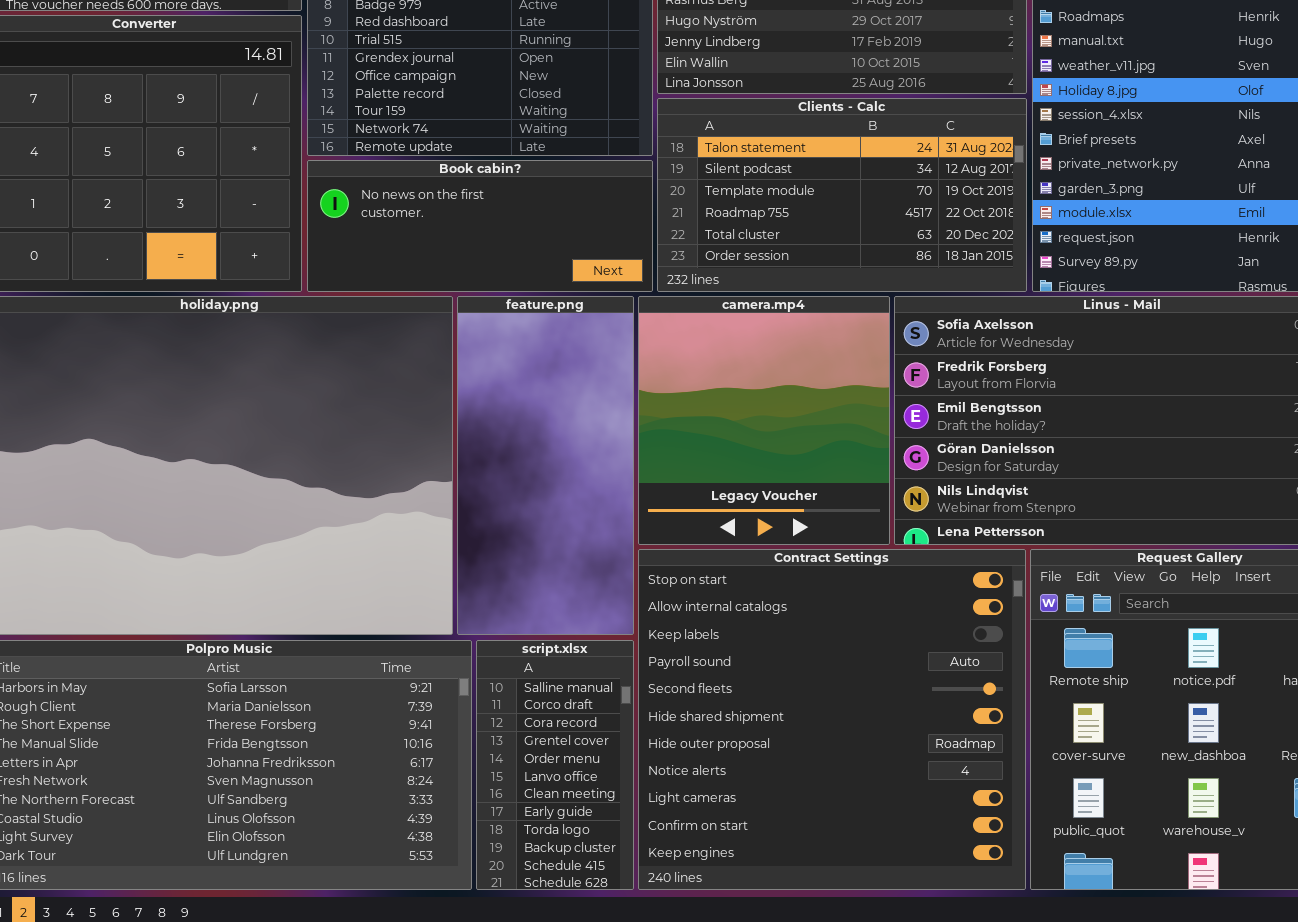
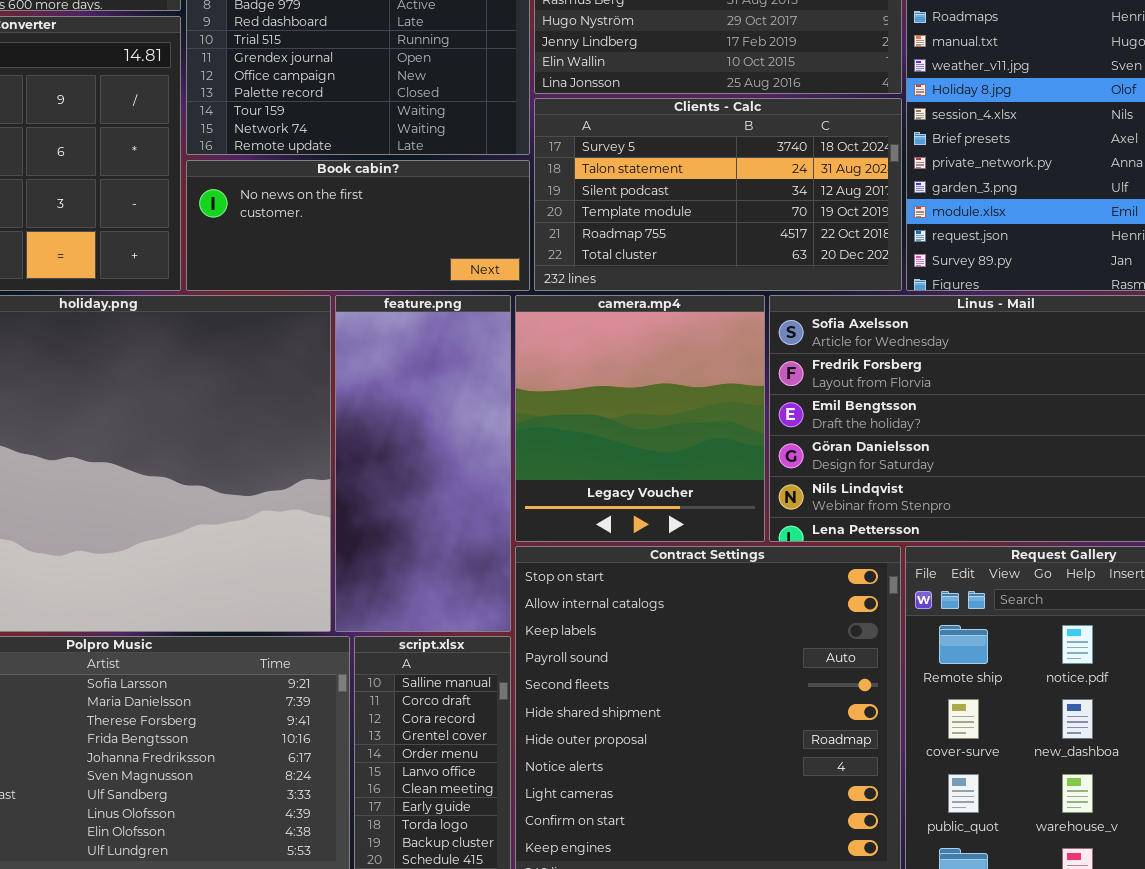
Clients - Calc: [657,98,1027,292] -> [534,98,902,291], scrolled up 1 row

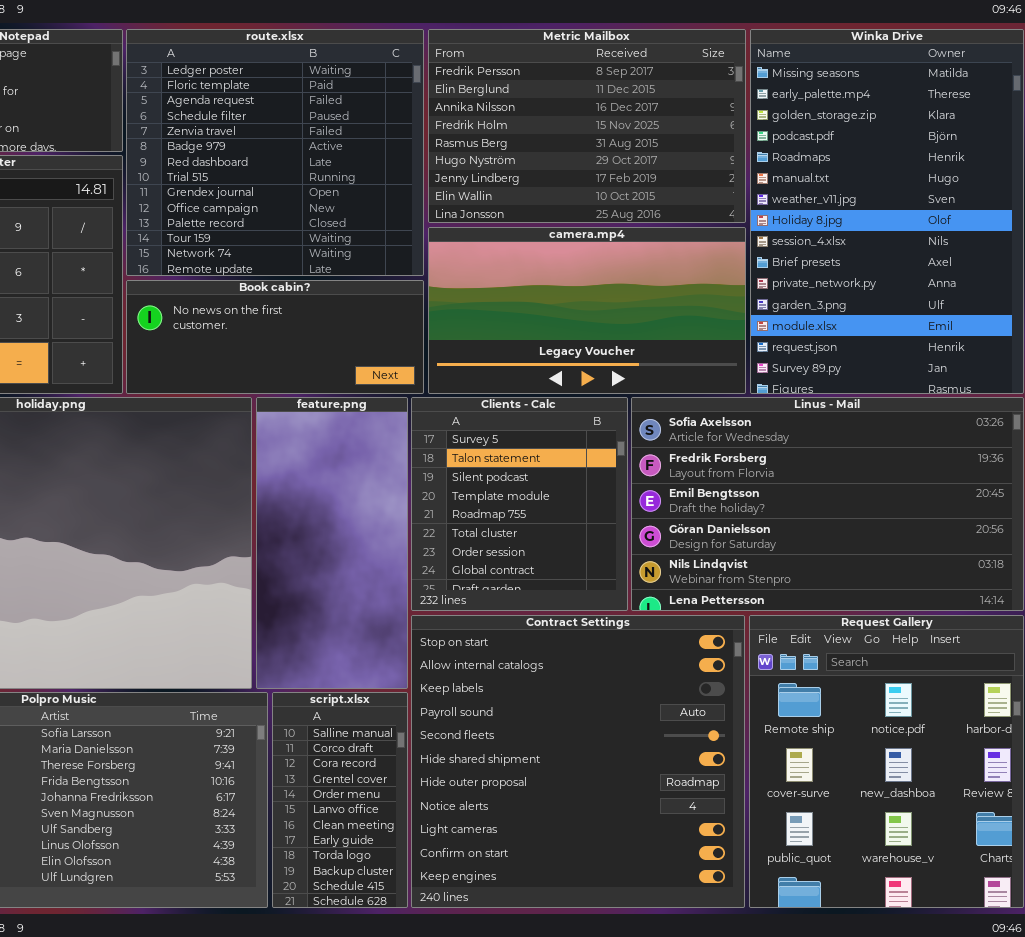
Clients - Calc: [534,98,902,291] -> [411,397,628,611], moved, resized
camera.mp4: [515,295,765,542] -> [428,227,746,394], moved, resized

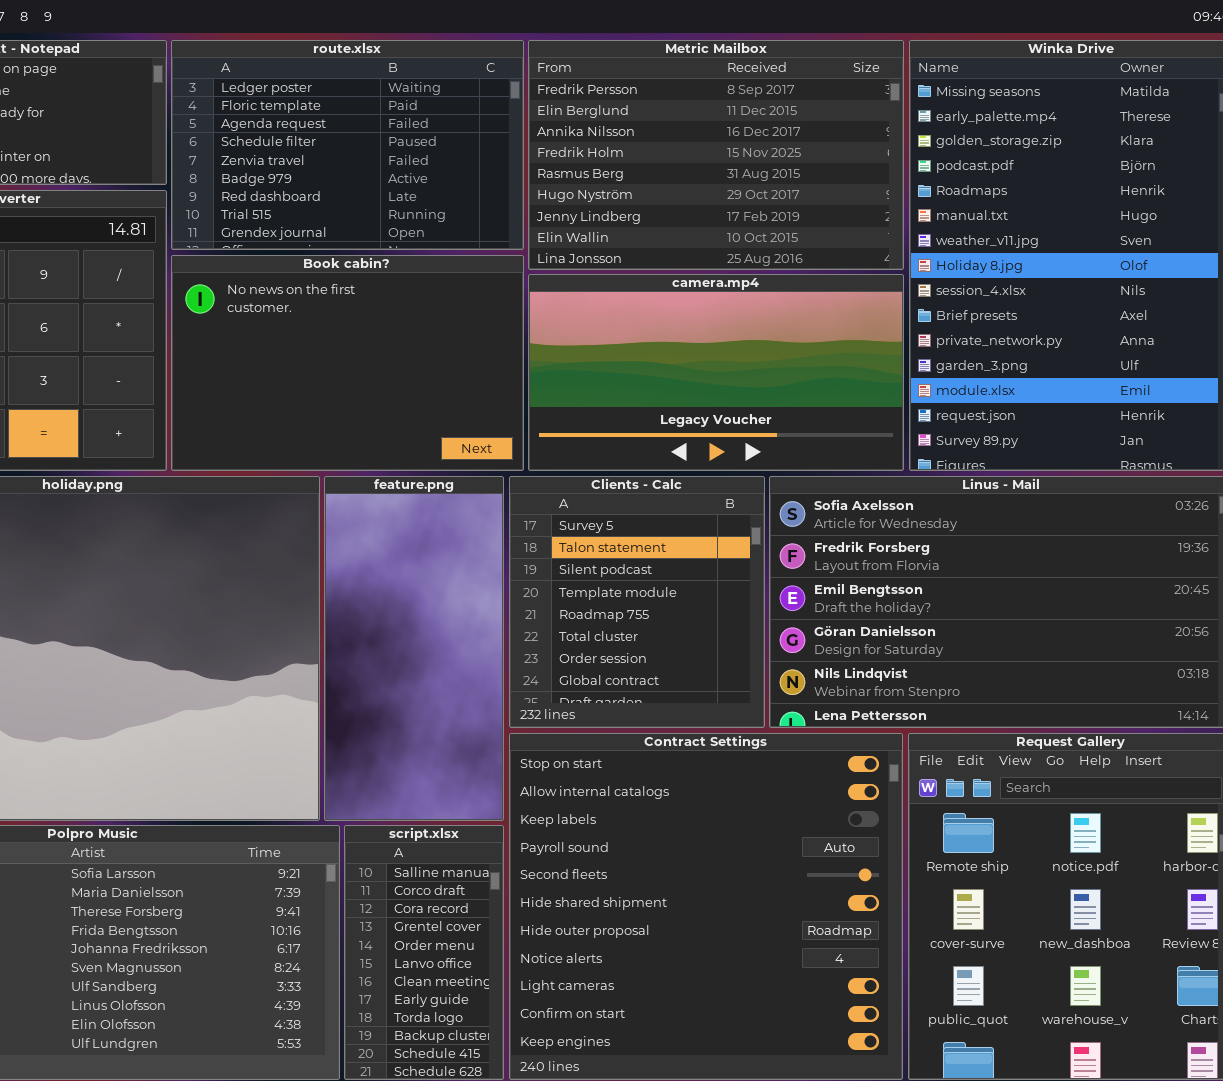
route.xlsx: [126,29,424,276] -> [171,40,524,250], resized
Book cabin?: [126,280,424,394] -> [171,255,524,471], resized

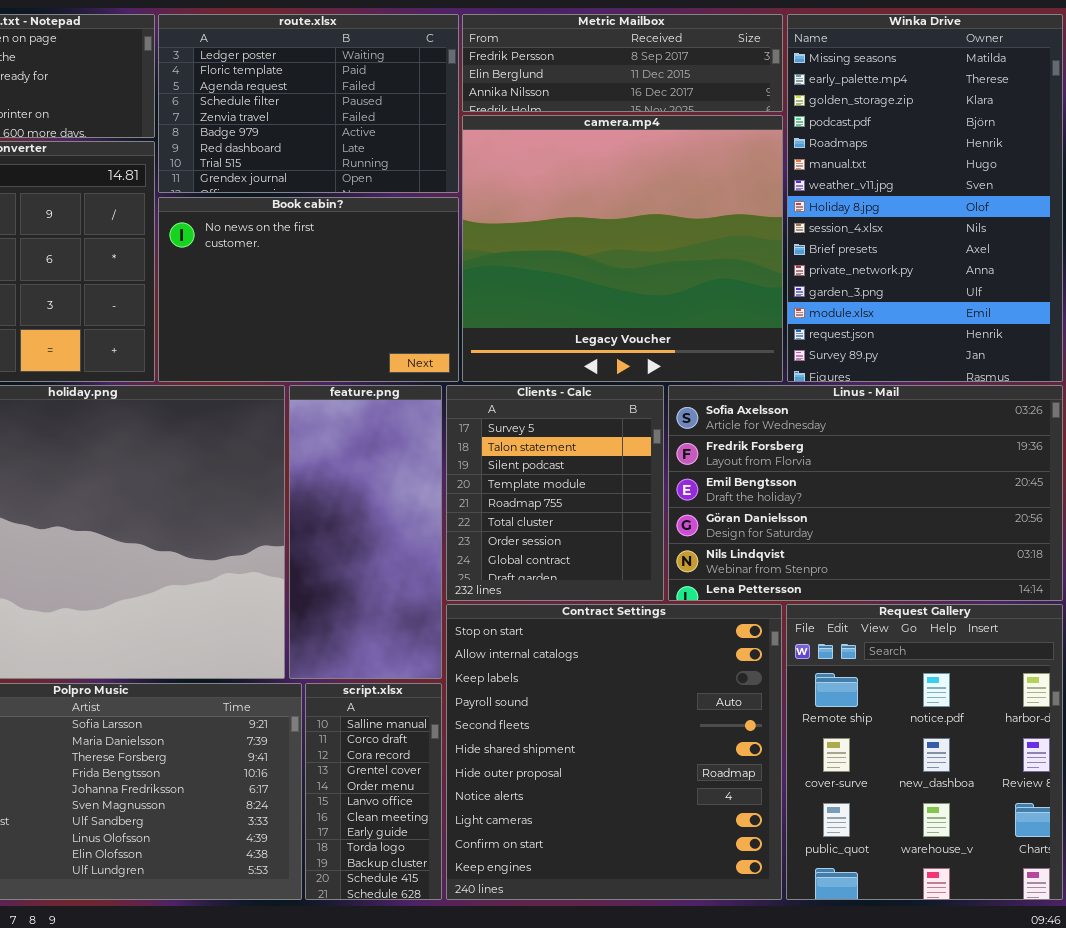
Metric Mailbox: [528,40,904,270] -> [462,14,783,112], resized
camera.mp4: [528,274,904,471] -> [462,115,783,382], resized

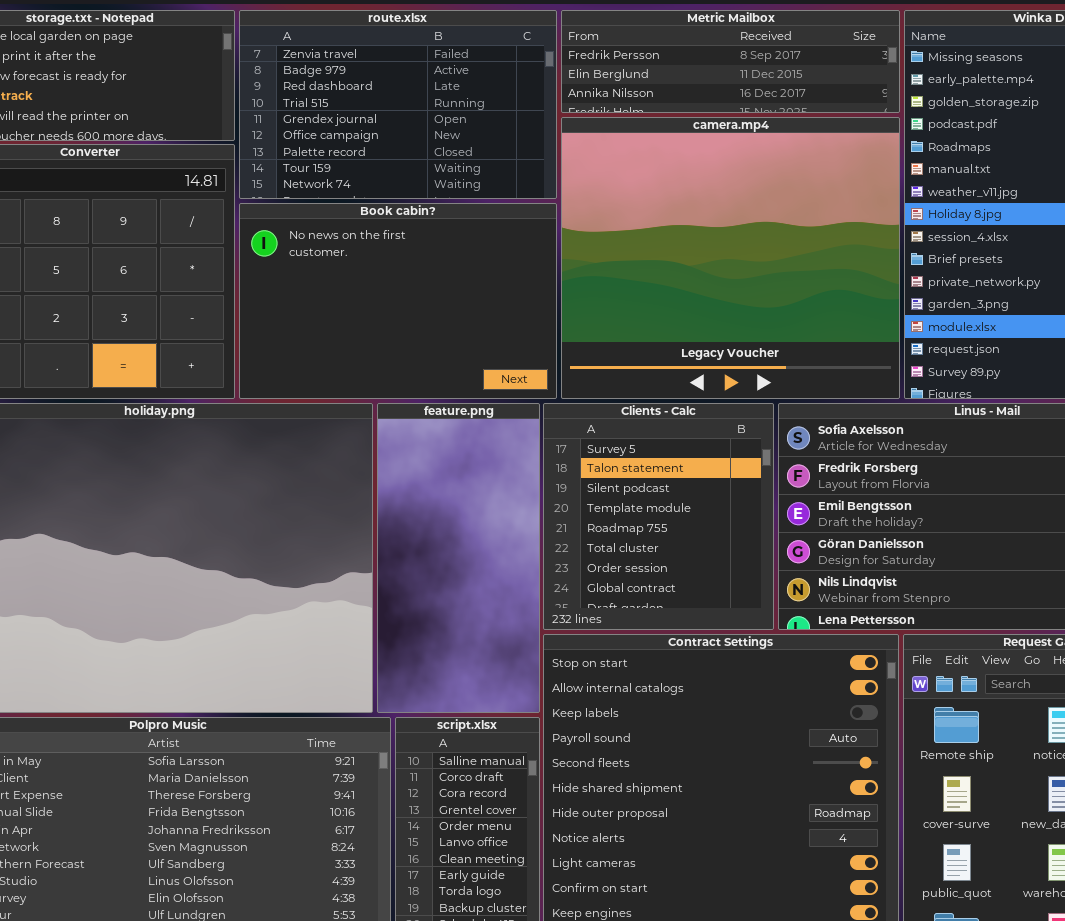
route.xlsx: [158,14,459,193] -> [239,10,557,199], scrolled down 4 rows

